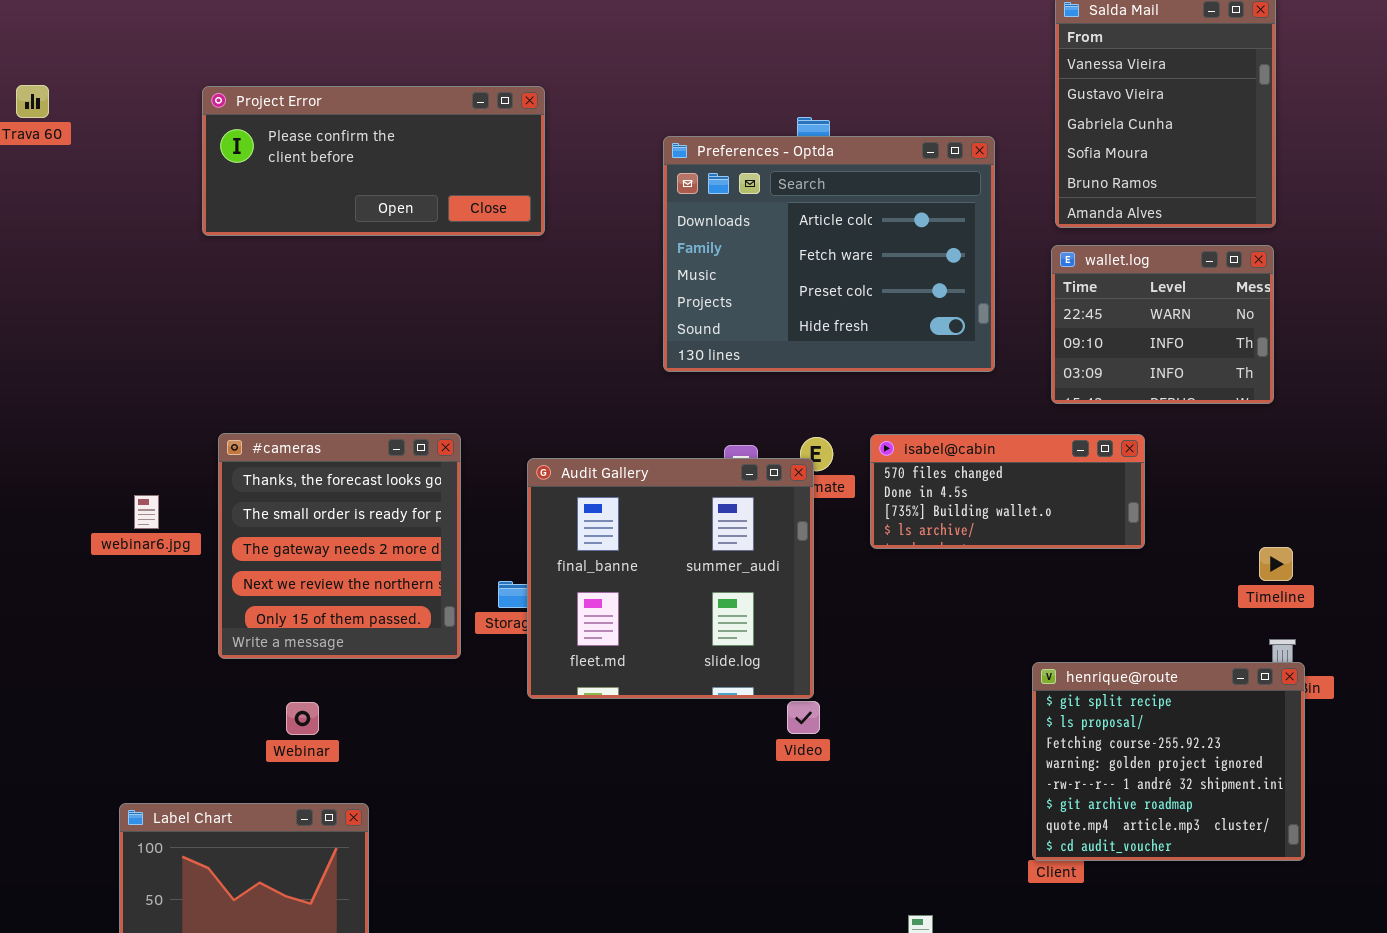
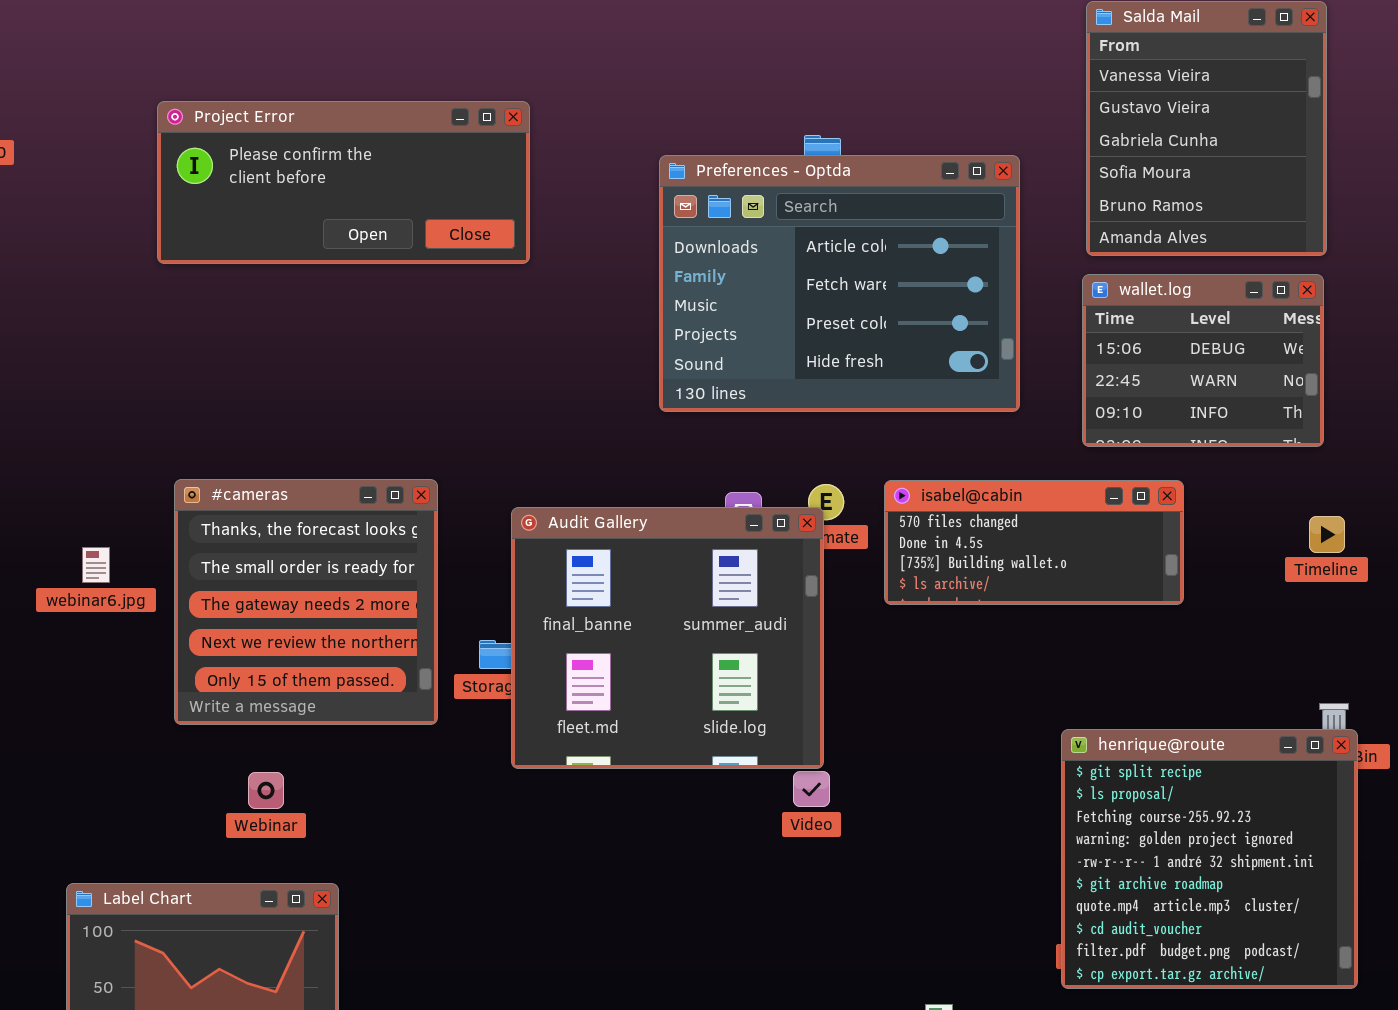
wallet.log: [1051,245,1274,404] -> [1082,274,1324,447], scrolled up 1 row
Timeline: [1259,547,1293,581] -> [1309,516,1345,553], moved
henrique@route: [1032,662,1305,861] -> [1061,729,1358,989], resized

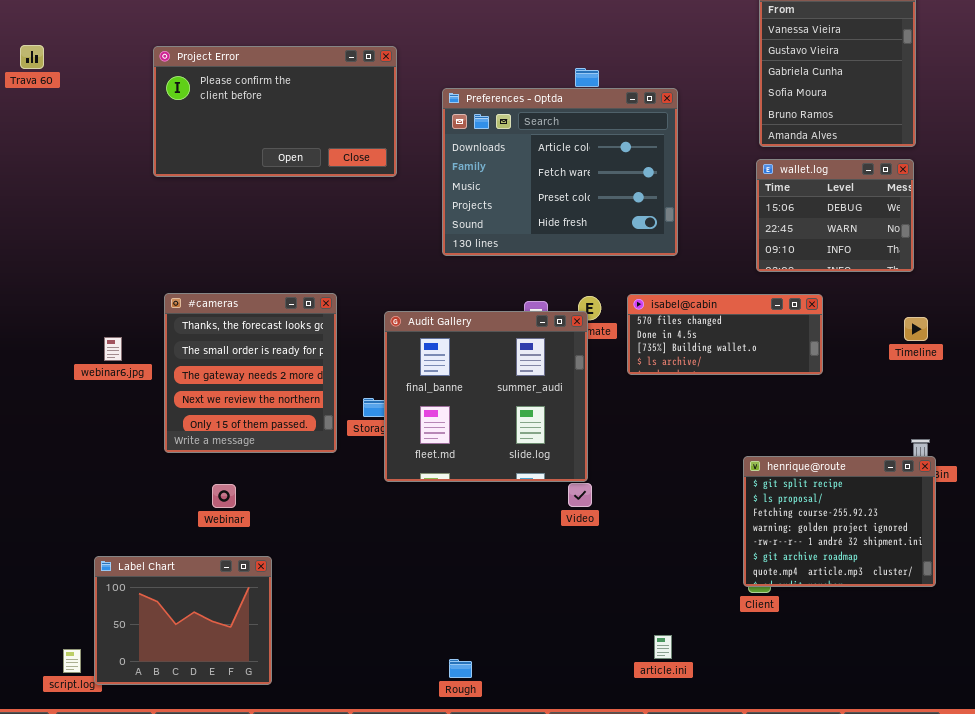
Project Error: [157,101,530,264] -> [153,46,397,177], resized
Preferences - Optda: [659,155,1020,412] -> [442,88,678,256], moved
henrique@route: [1061,729,1358,989] -> [743,456,936,587], resized

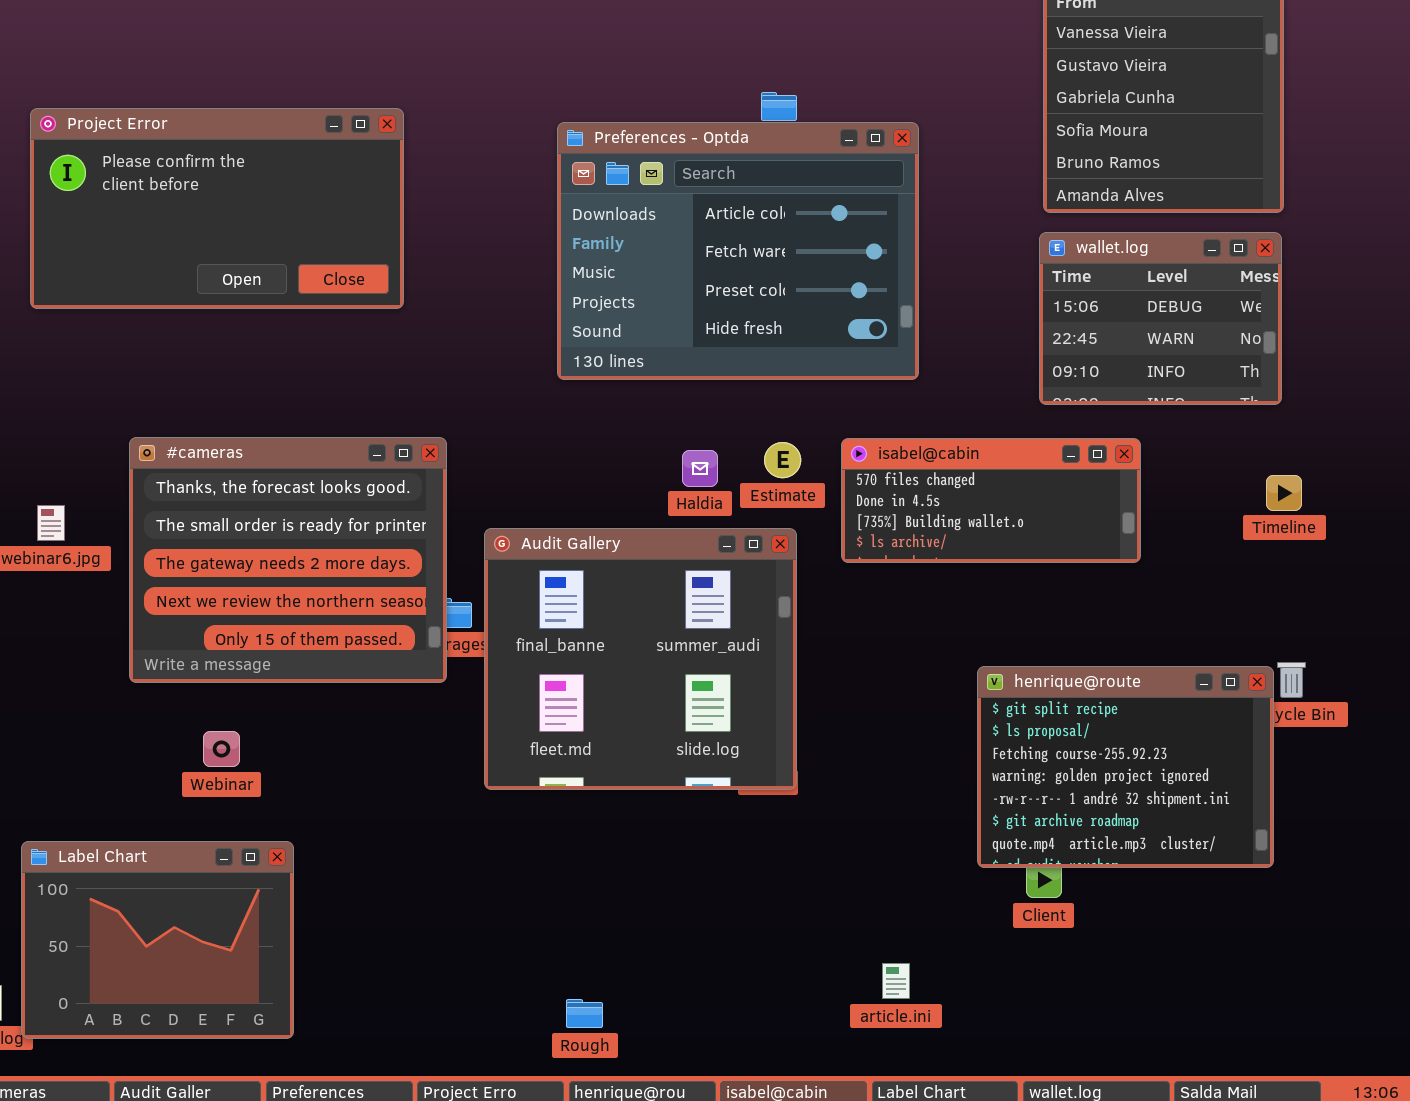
Project Error: [153,46,397,177] -> [30,108,404,309], moved
#cameras: [164,293,337,453] -> [129,437,447,683], resized
Audit Gallery: [384,311,588,482] -> [484,528,797,790], moved
henrique@route: [743,456,936,587] -> [977,666,1274,868], moved

